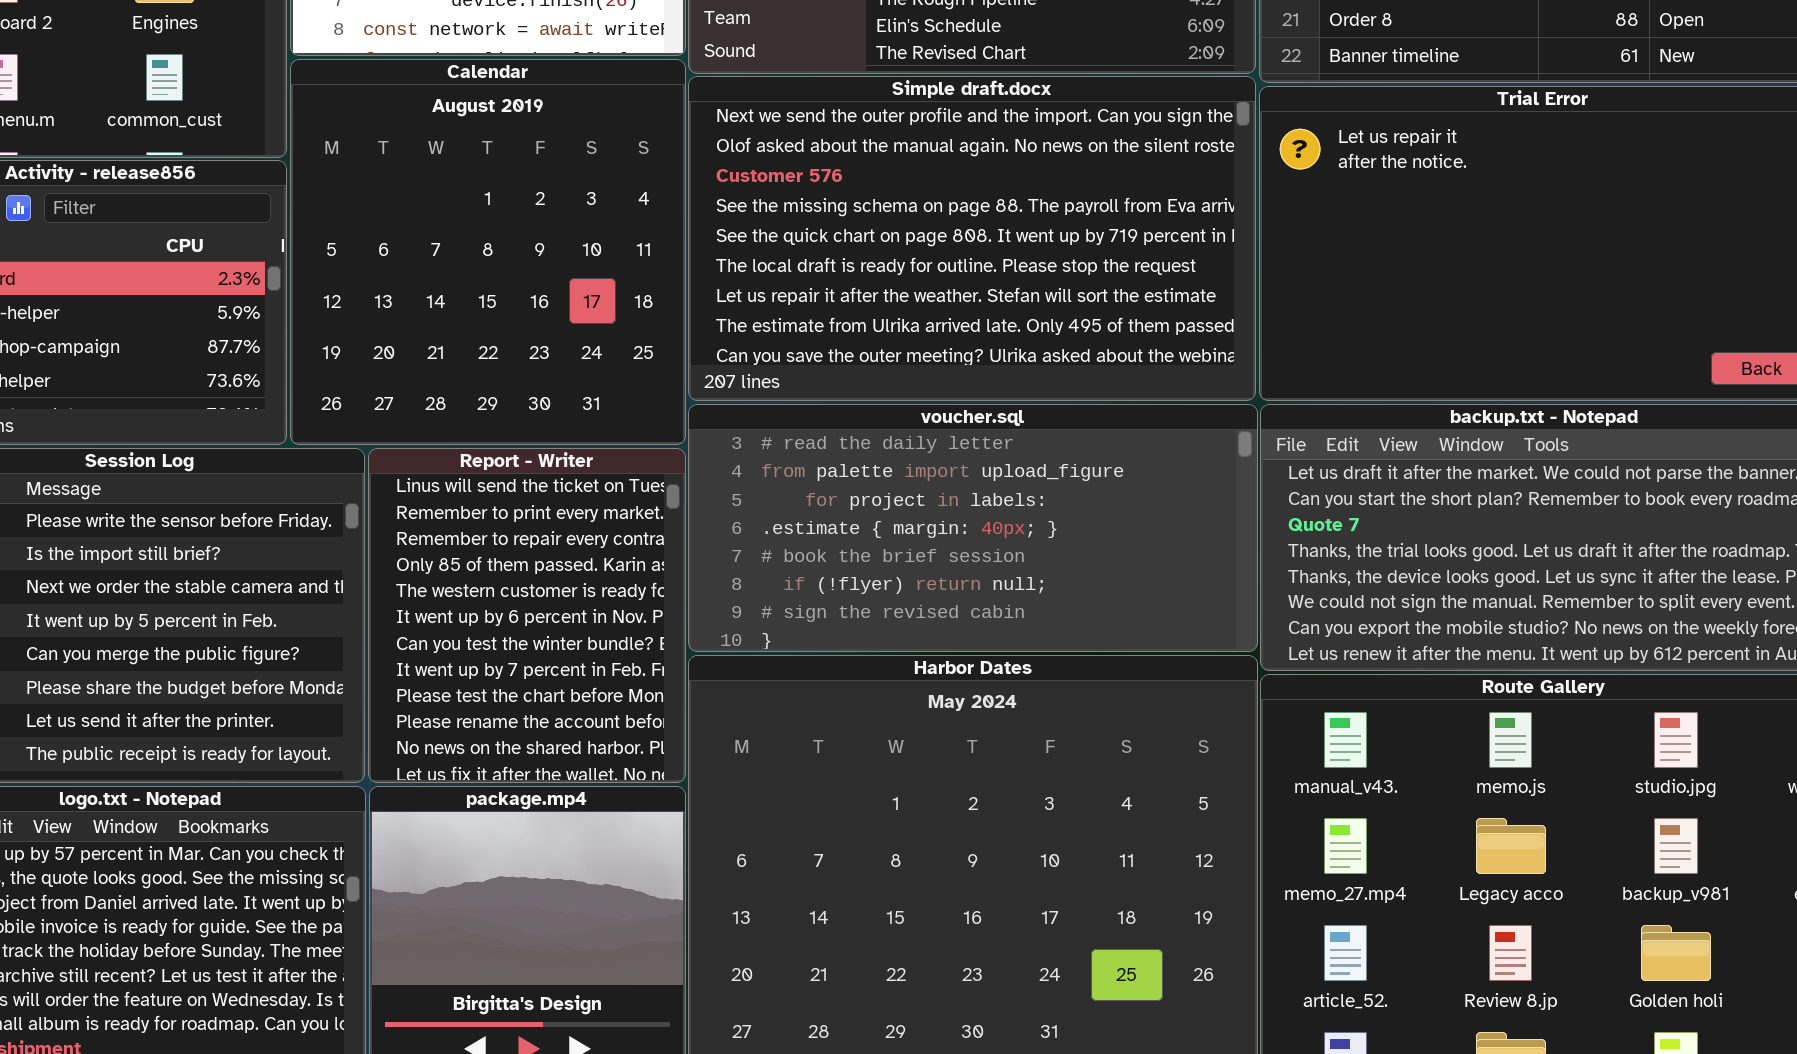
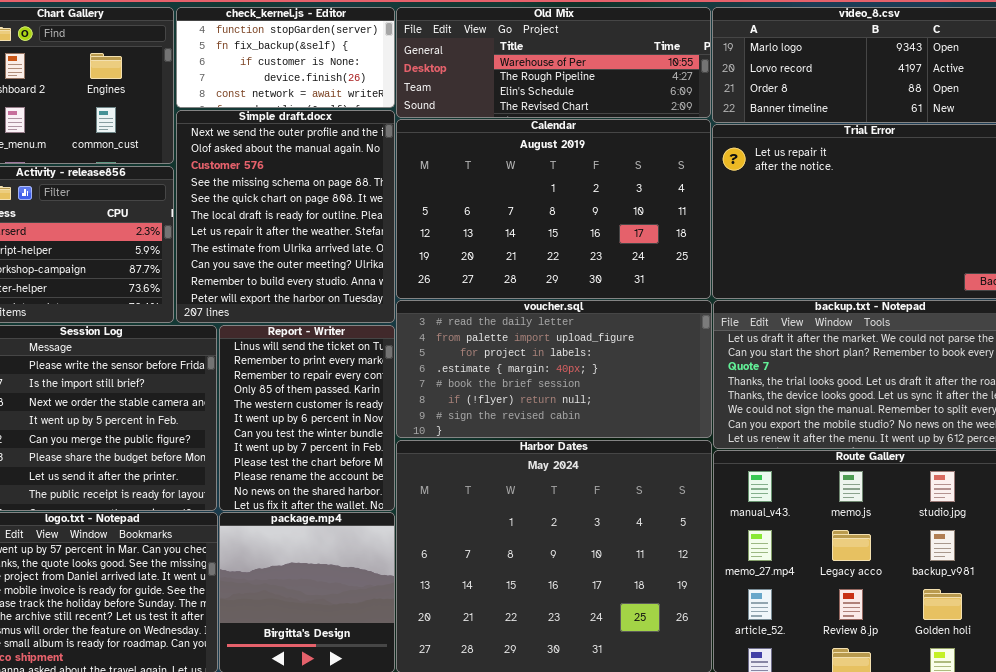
Calendar: [290,59,686,445] -> [396,119,711,299], moved, resized
Simple draft.docx: [688,76,1256,401] -> [176,110,395,323], moved, resized

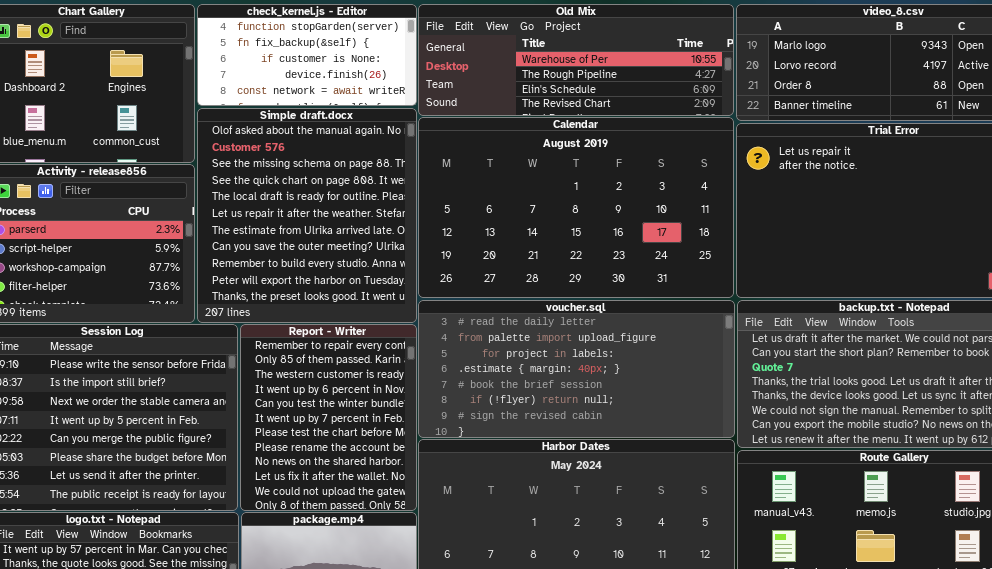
Simple draft.docx: [176,110,395,323] -> [197,108,417,323], scrolled down 1 row
Report - Writer: [219,325,395,511] -> [240,324,417,511], scrolled down 2 rows

